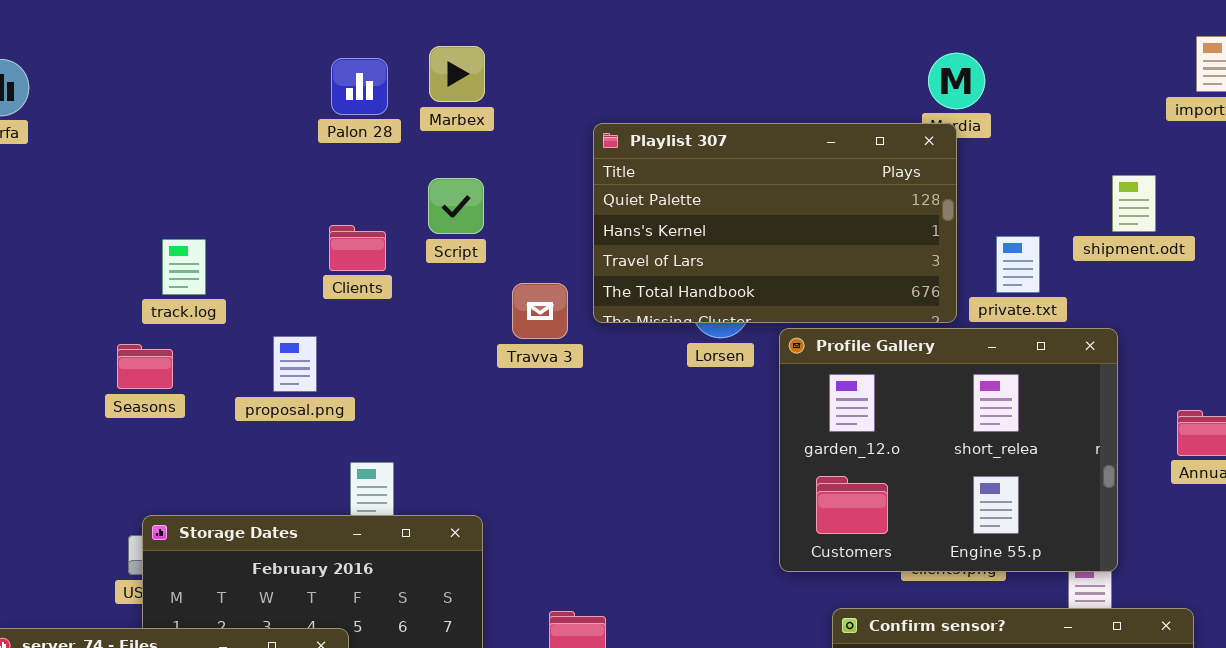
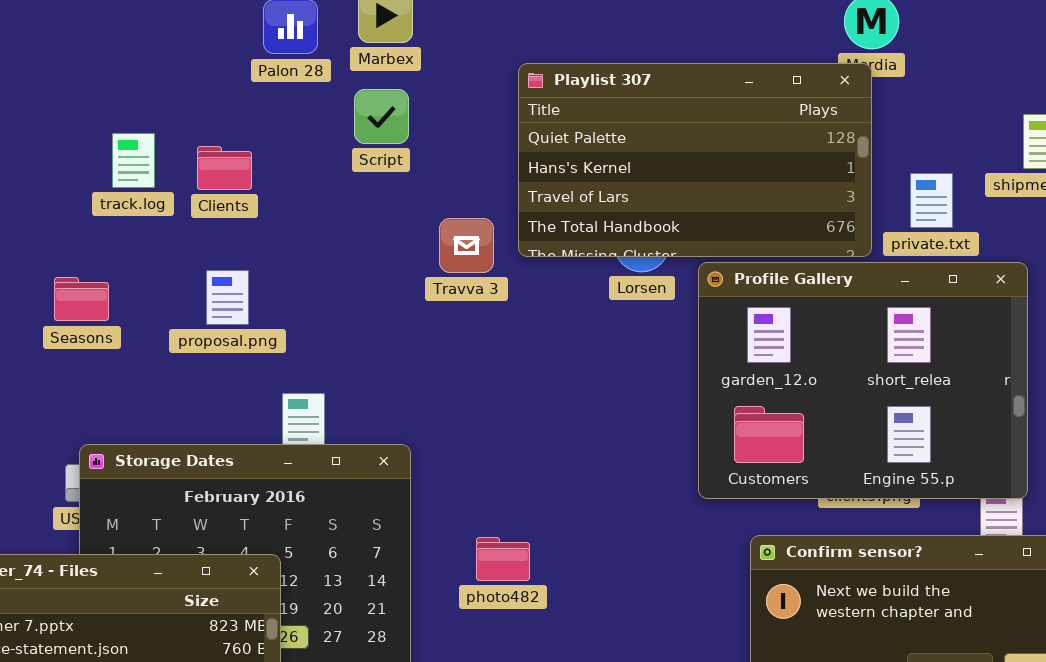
Script: [428,178,484,234] -> [354,89,409,144], moved
Clients: [329,225,386,271] -> [197,146,252,190], moved
track.log: [162,239,206,295] -> [112,133,155,188], moved

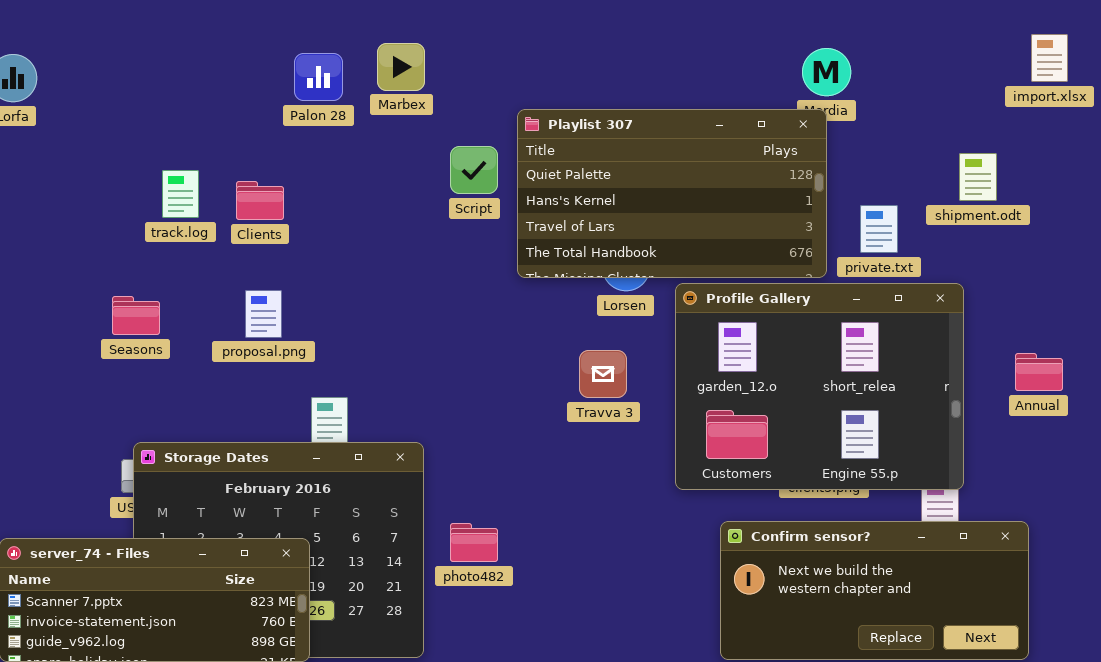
Script: [354,89,409,144] -> [450,146,498,194], moved
Travva 3: [439,218,494,273] -> [579,350,627,398], moved
photo482: [476,537,530,581] -> [450,523,498,562], moved

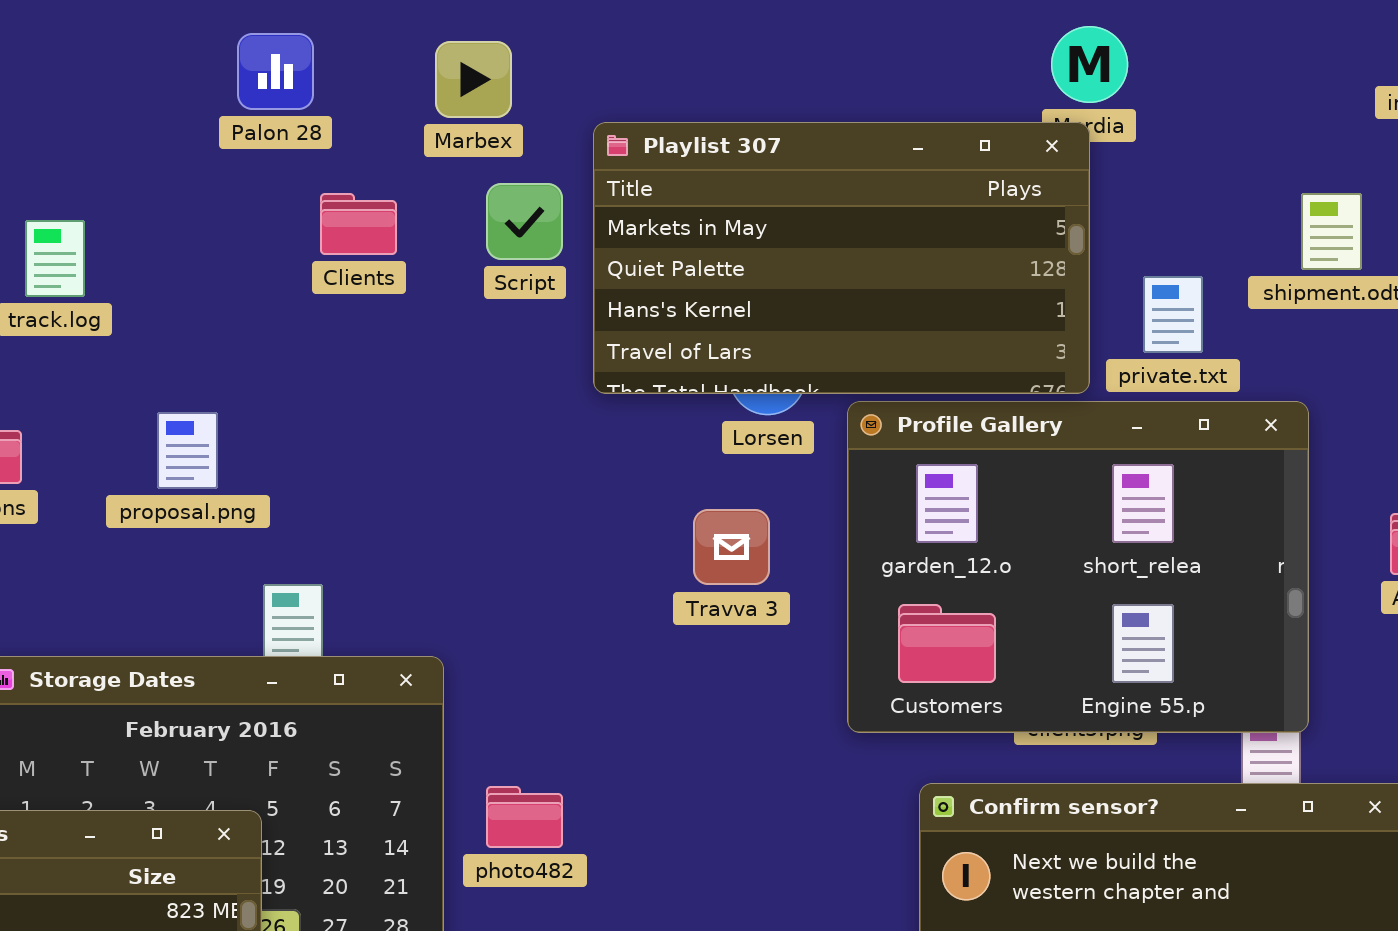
Marbex: [377,43,425,91] -> [435,41,512,118], moved
Playlist 307: [517,109,827,278] -> [593,122,1090,394], scrolled up 1 row
Clients: [236,181,284,220] -> [320,193,397,255], moved

